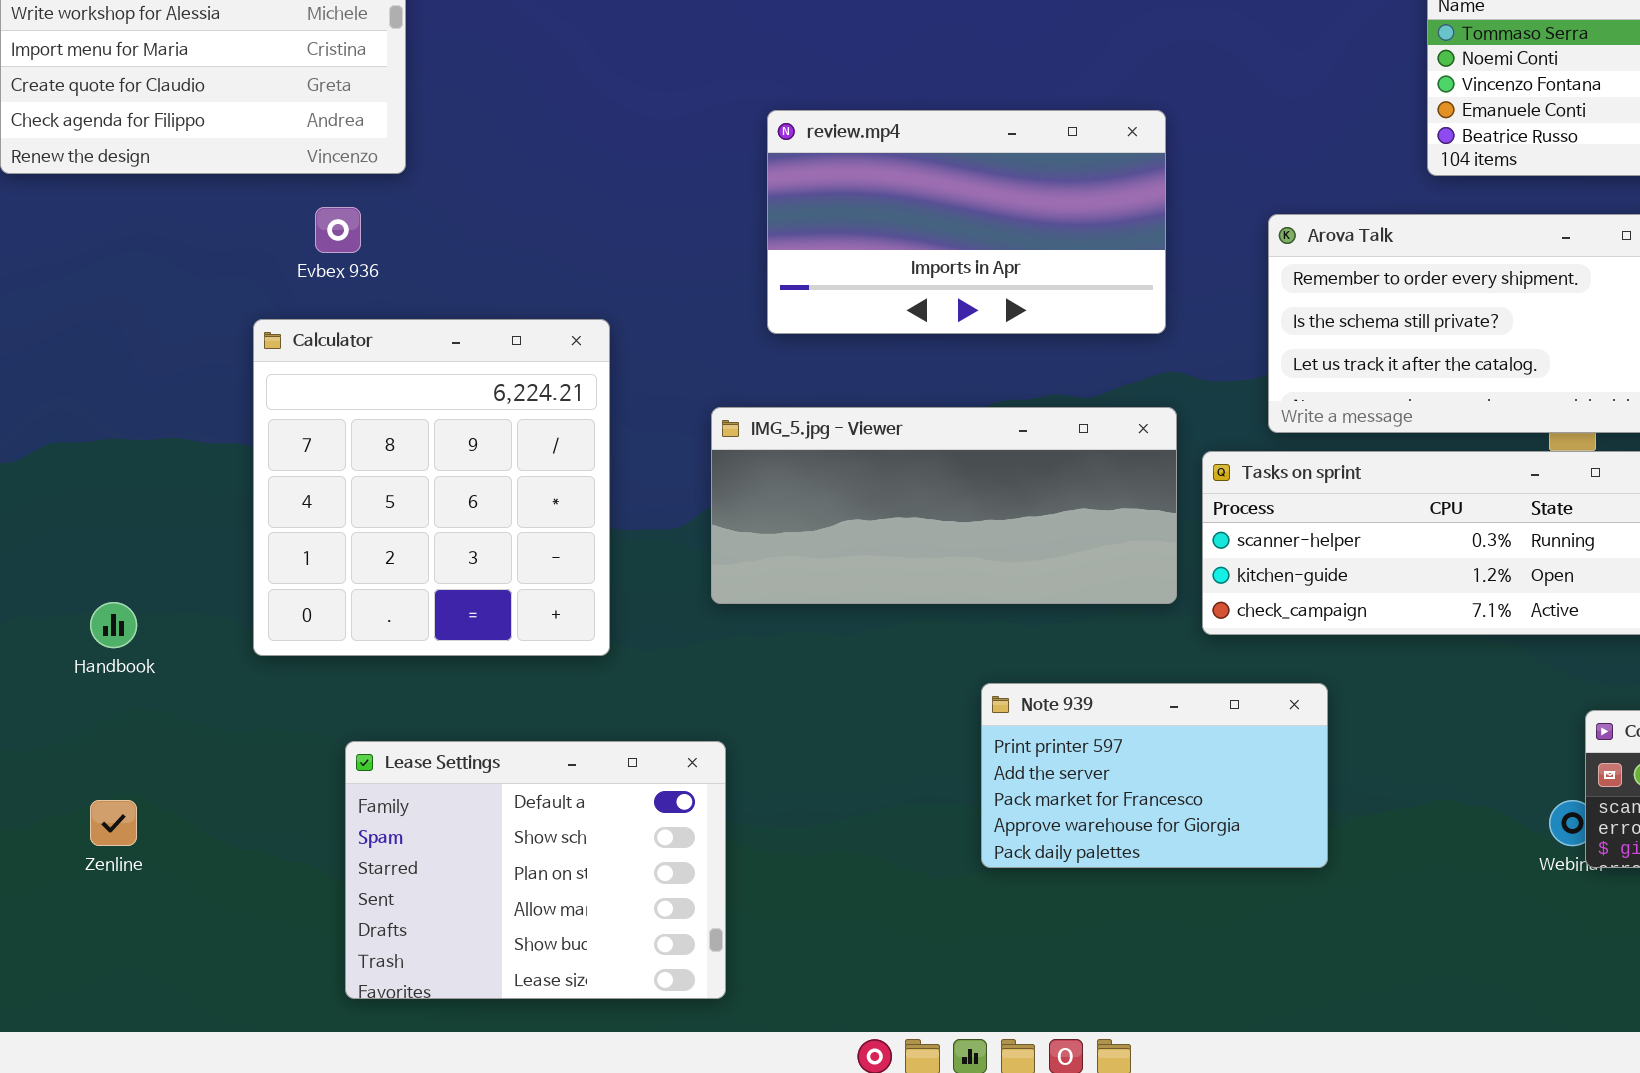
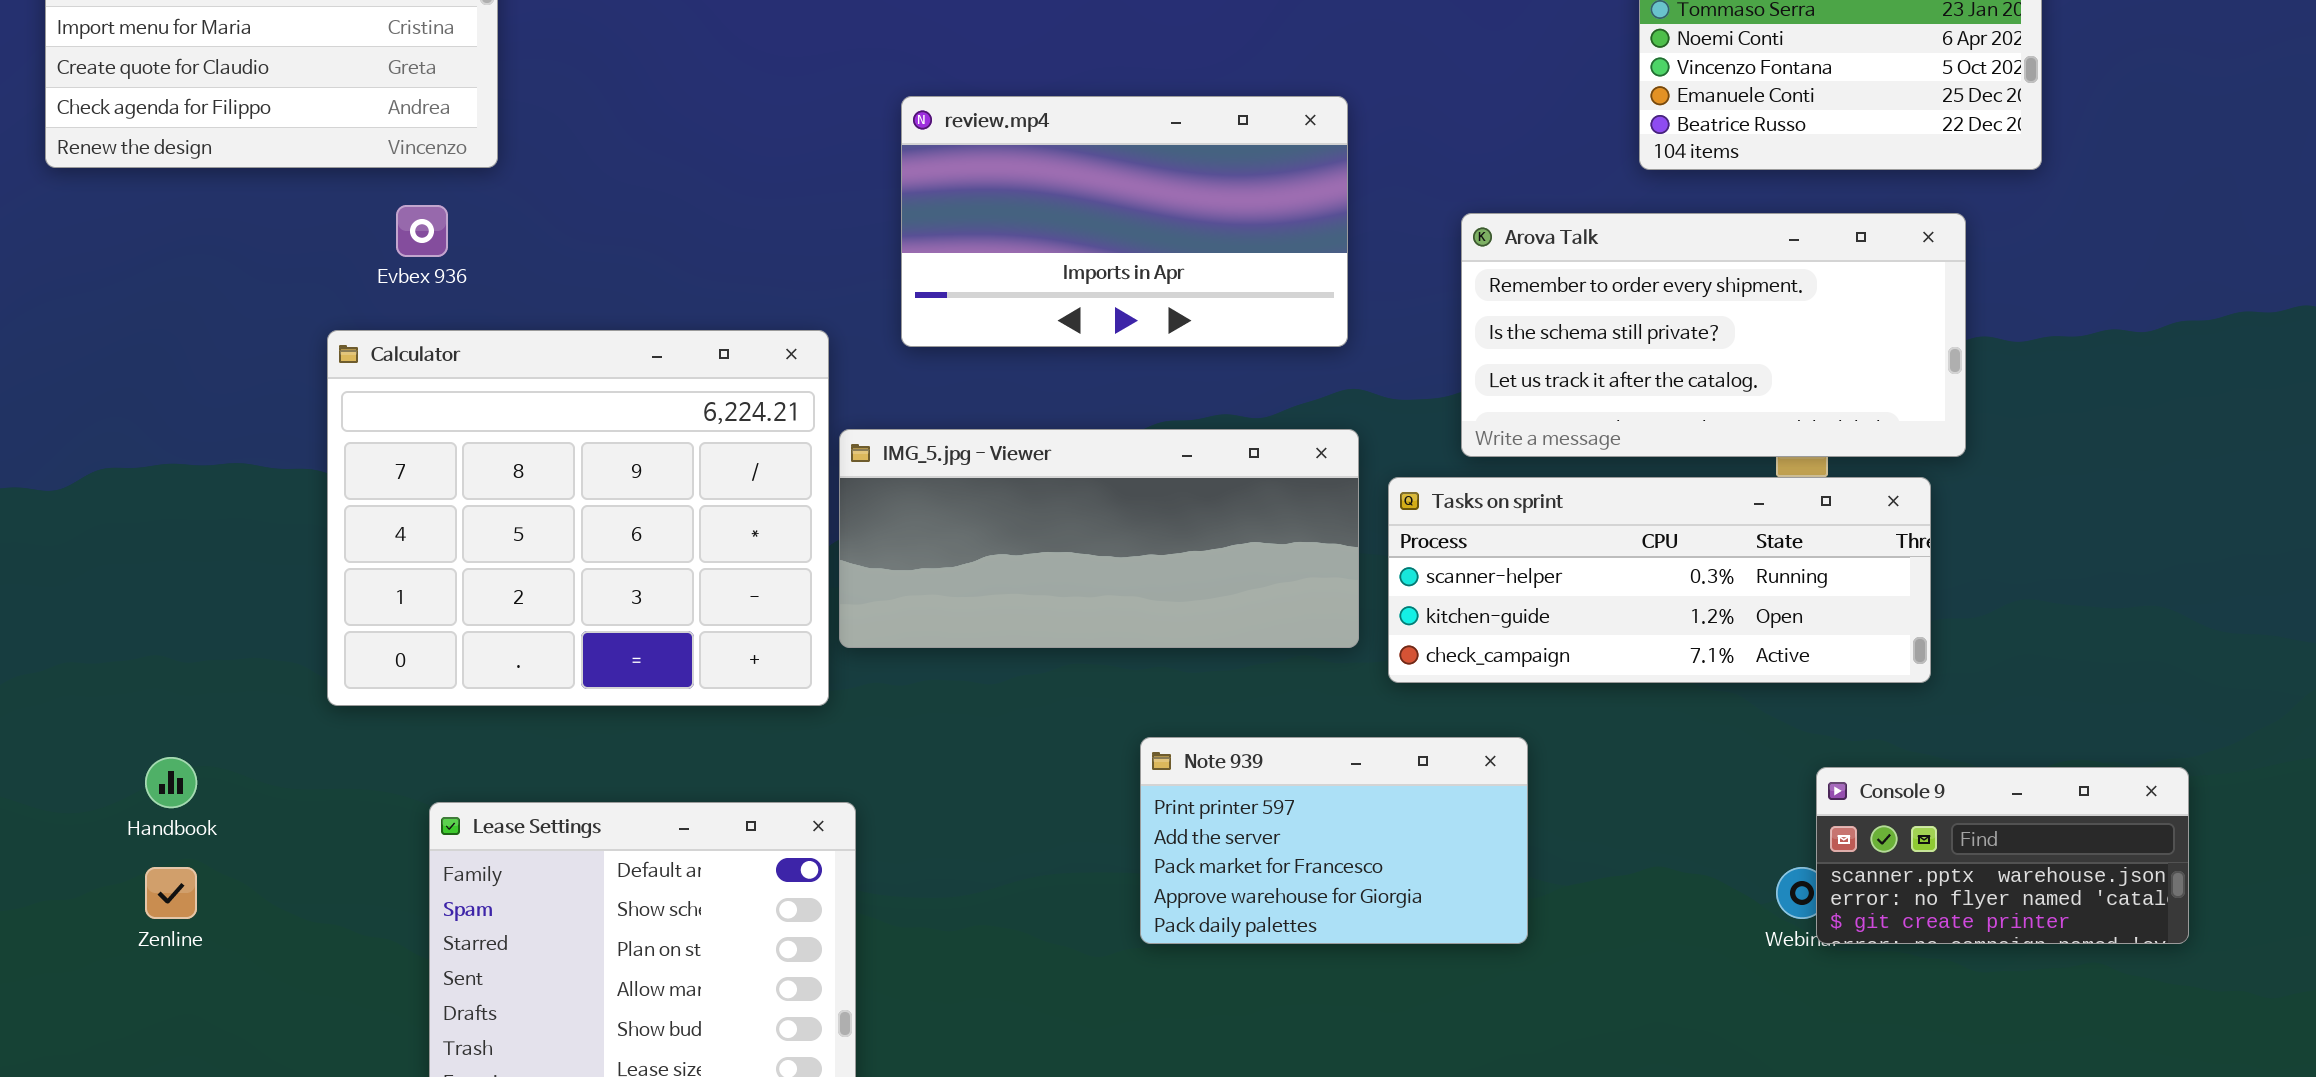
Calculator: [253,319,610,656] -> [327,330,829,706], resized
Handbook: [90,602,137,648] -> [145,757,197,808], moved

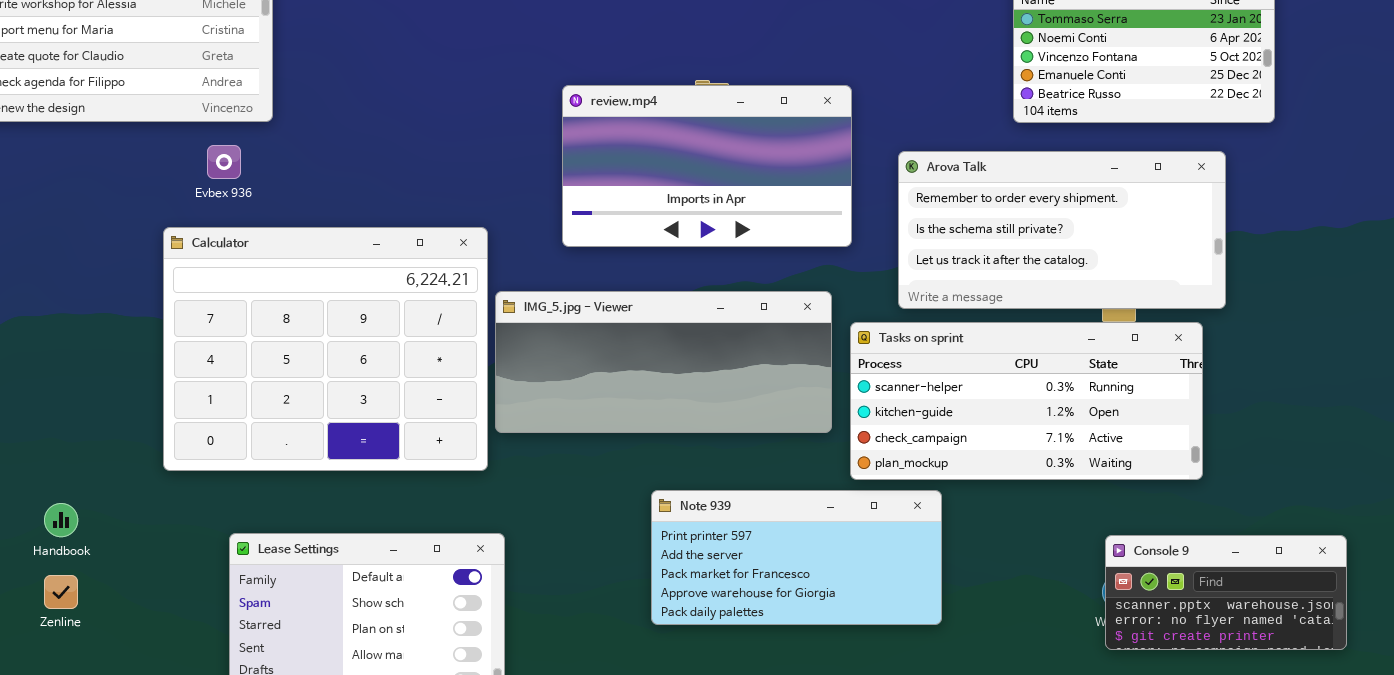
review.mp4: [901,96,1348,347] -> [562,85,852,247], moved
Tasks on sprint: [1388,477,1931,683] -> [850,322,1203,480], resized
Note 939: [1140,737,1528,944] -> [651,490,942,625], resized
Console 9: [1816,767,2189,944] -> [1105,535,1347,650], moved

